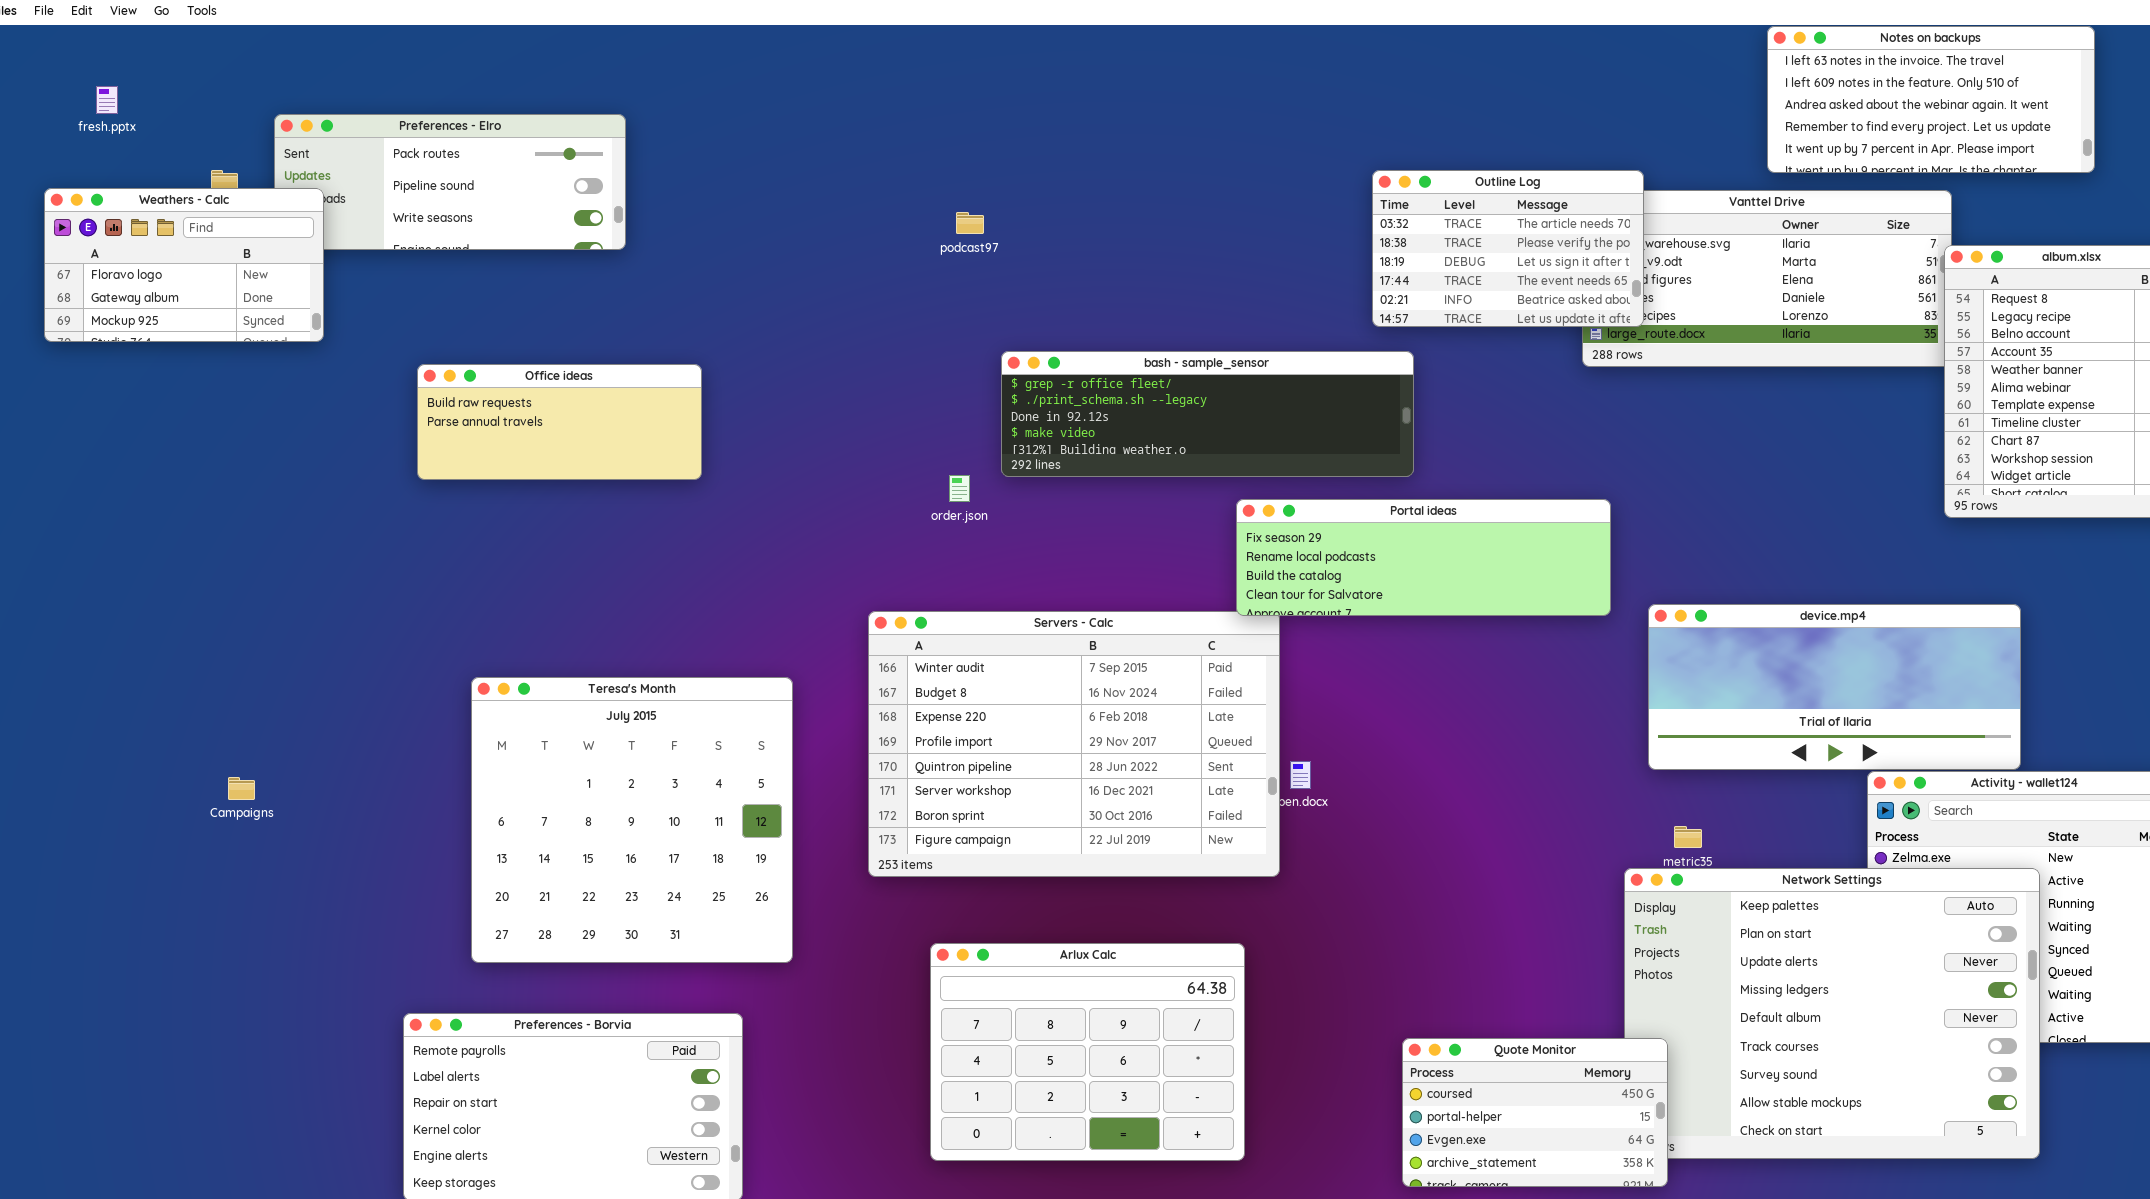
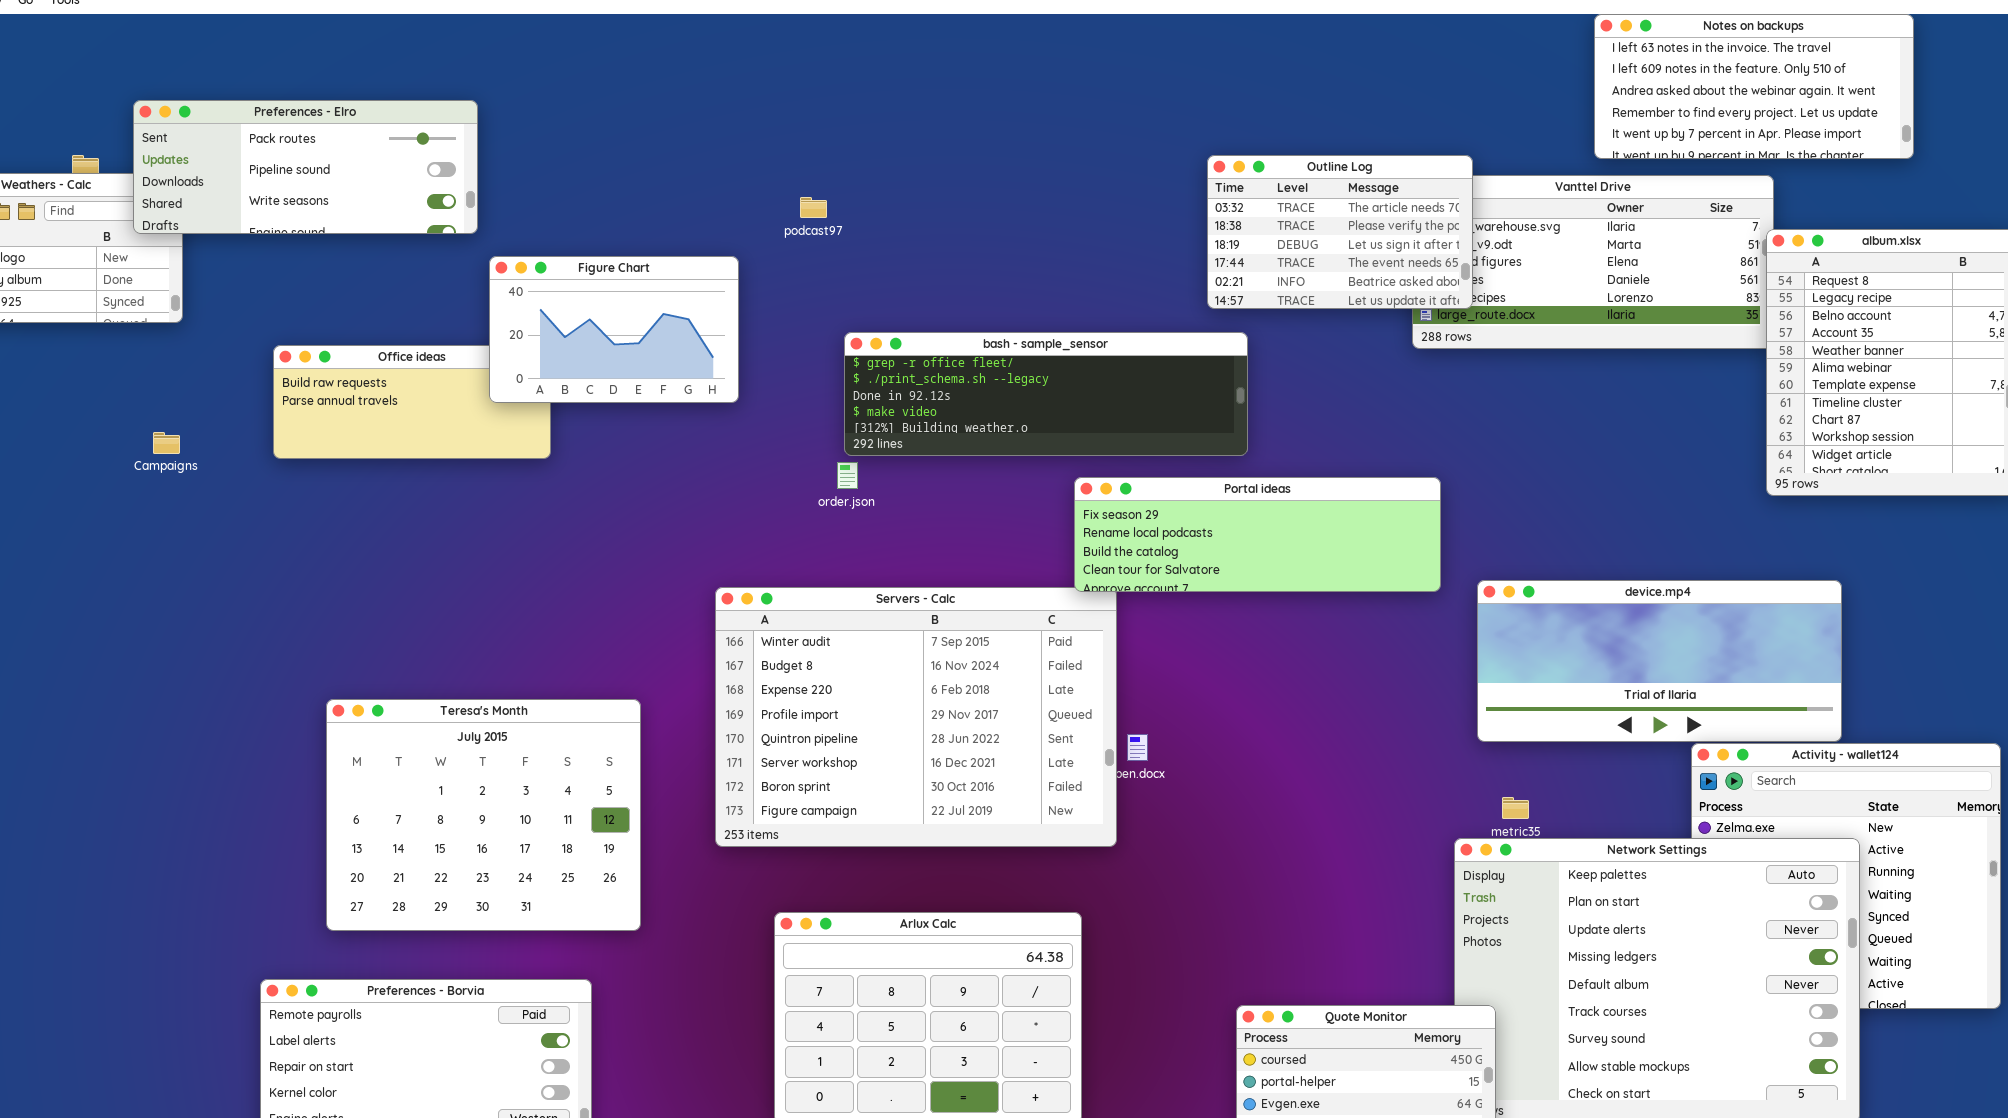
Preferences - Elro: [274,114,626,250] -> [133,100,478,234], raised
Figure Chart: none -> [489,256,739,403], opened
order.json: [949,475,970,502] -> [837,462,858,489], moved
Teresa's Month: [471,677,793,963] -> [326,699,641,931], resized
Campaigns: [228,777,255,800] -> [153,432,180,454], moved

